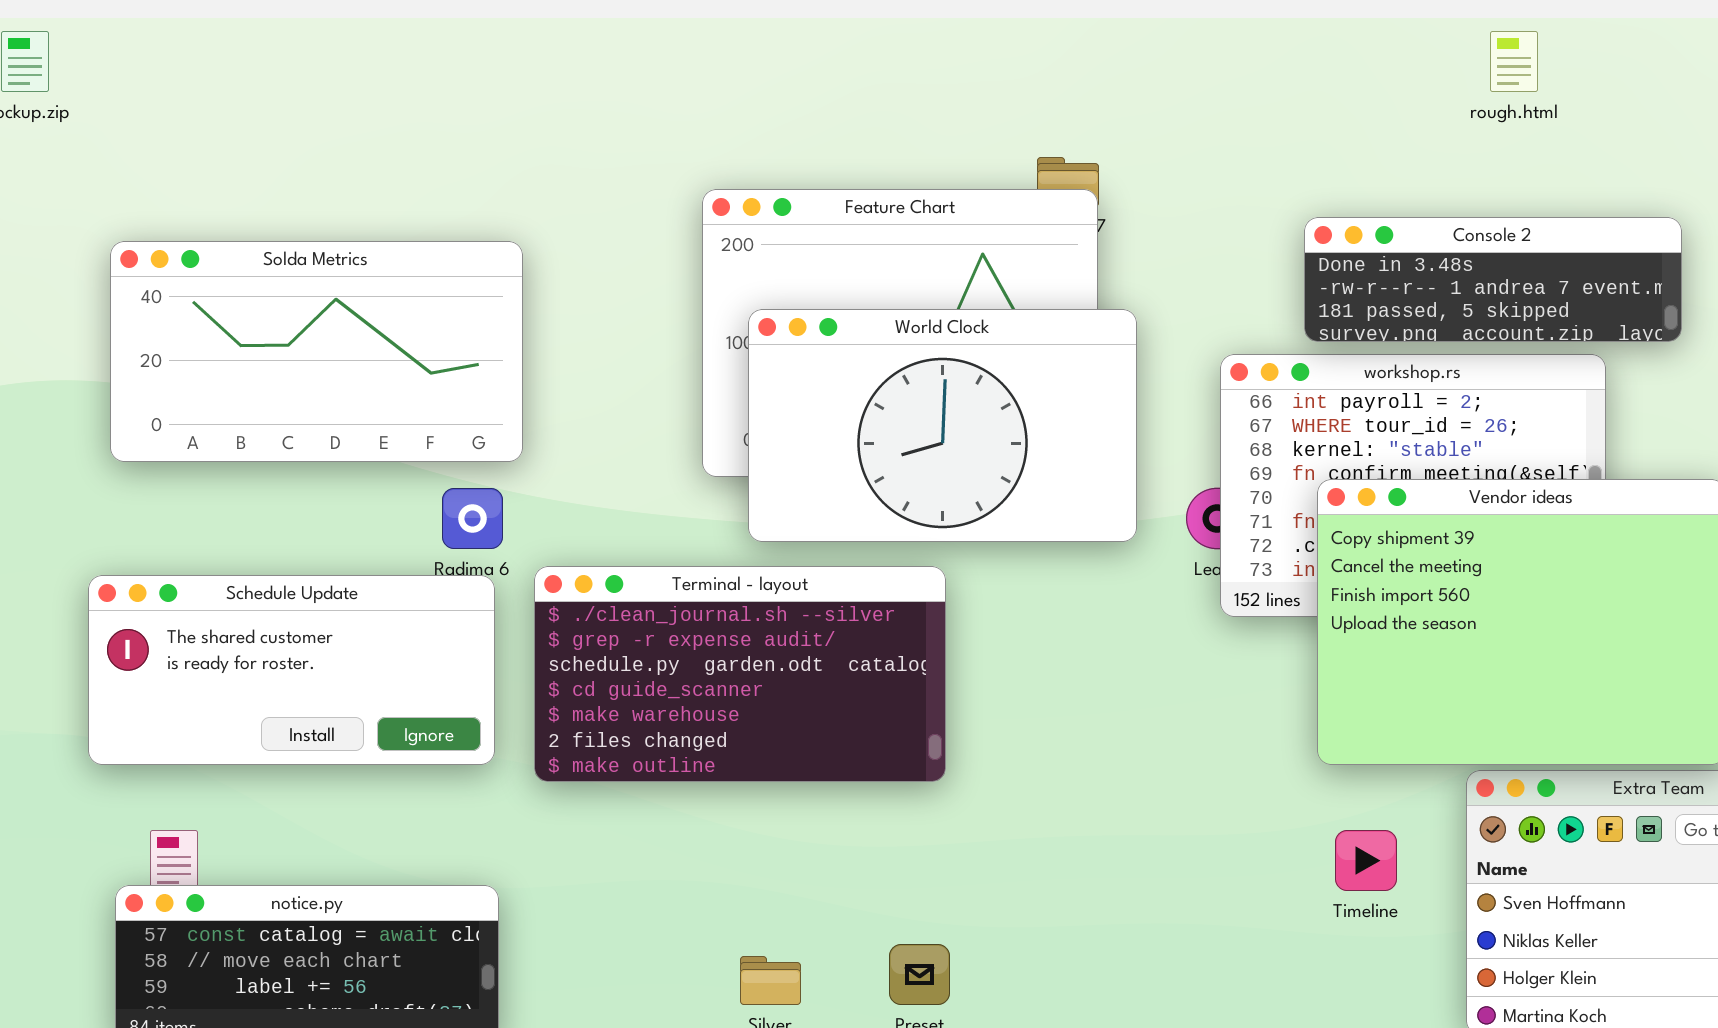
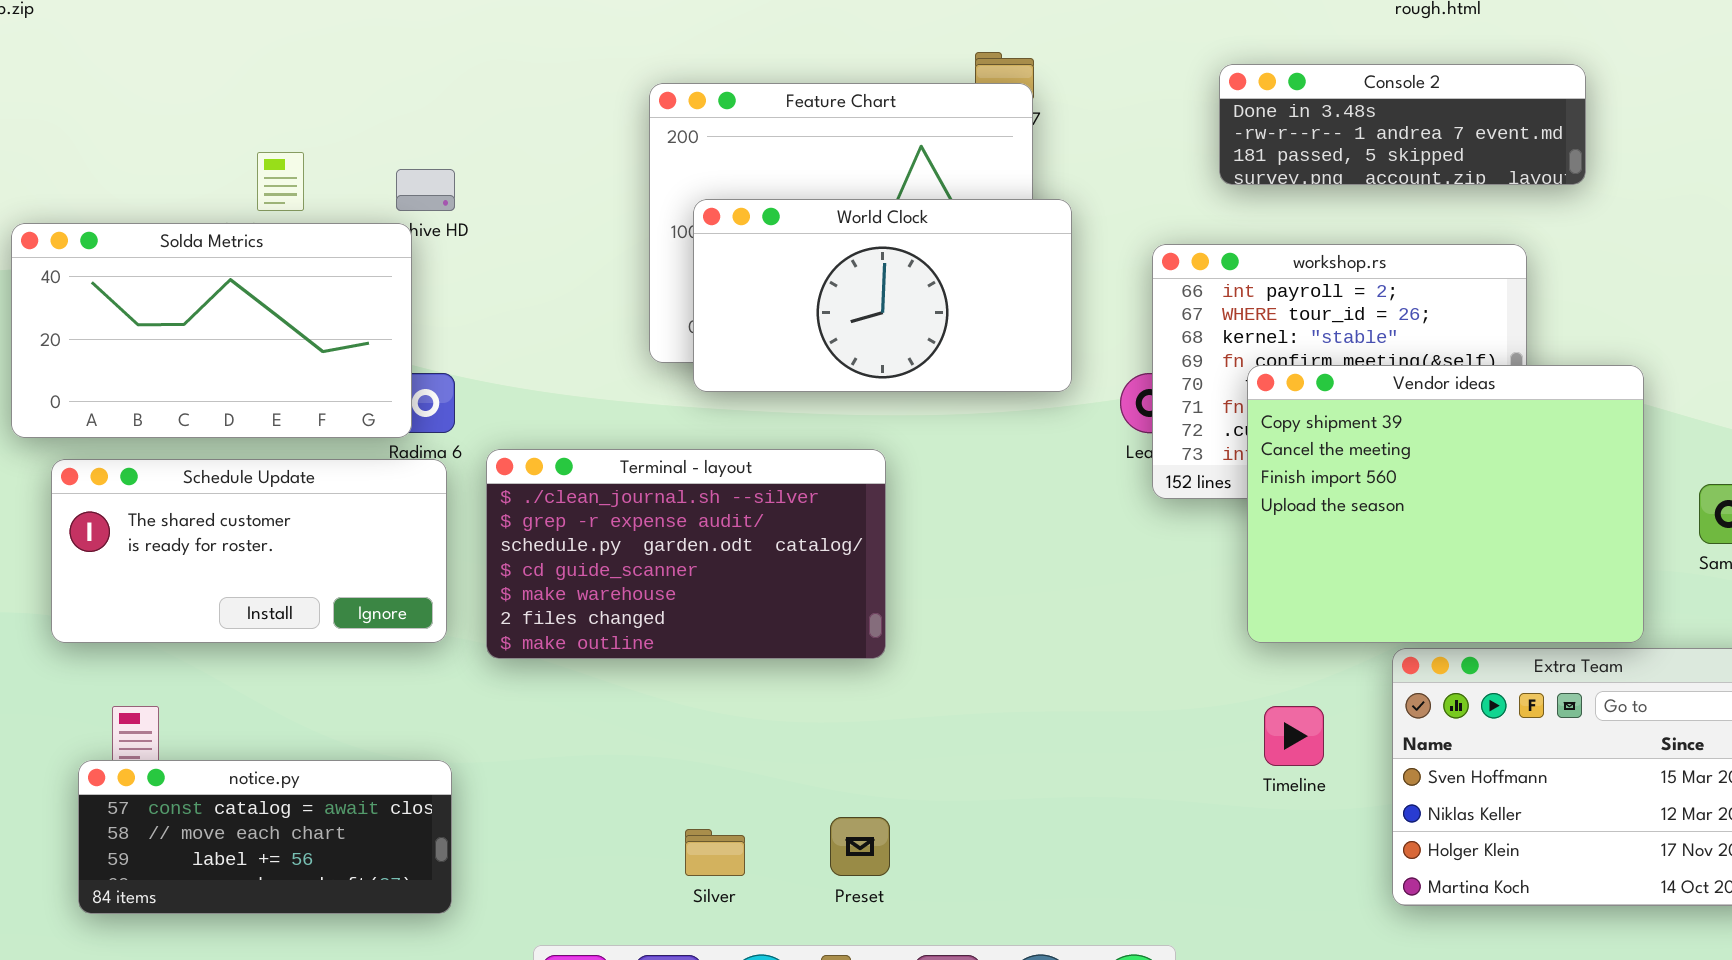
Console 2: [1304,217,1682,342] -> [1219,64,1586,185], moved
Solda Metrics: [110,241,523,462] -> [11,223,412,438], moved
World Clock: [748,309,1137,542] -> [693,199,1072,392], resized

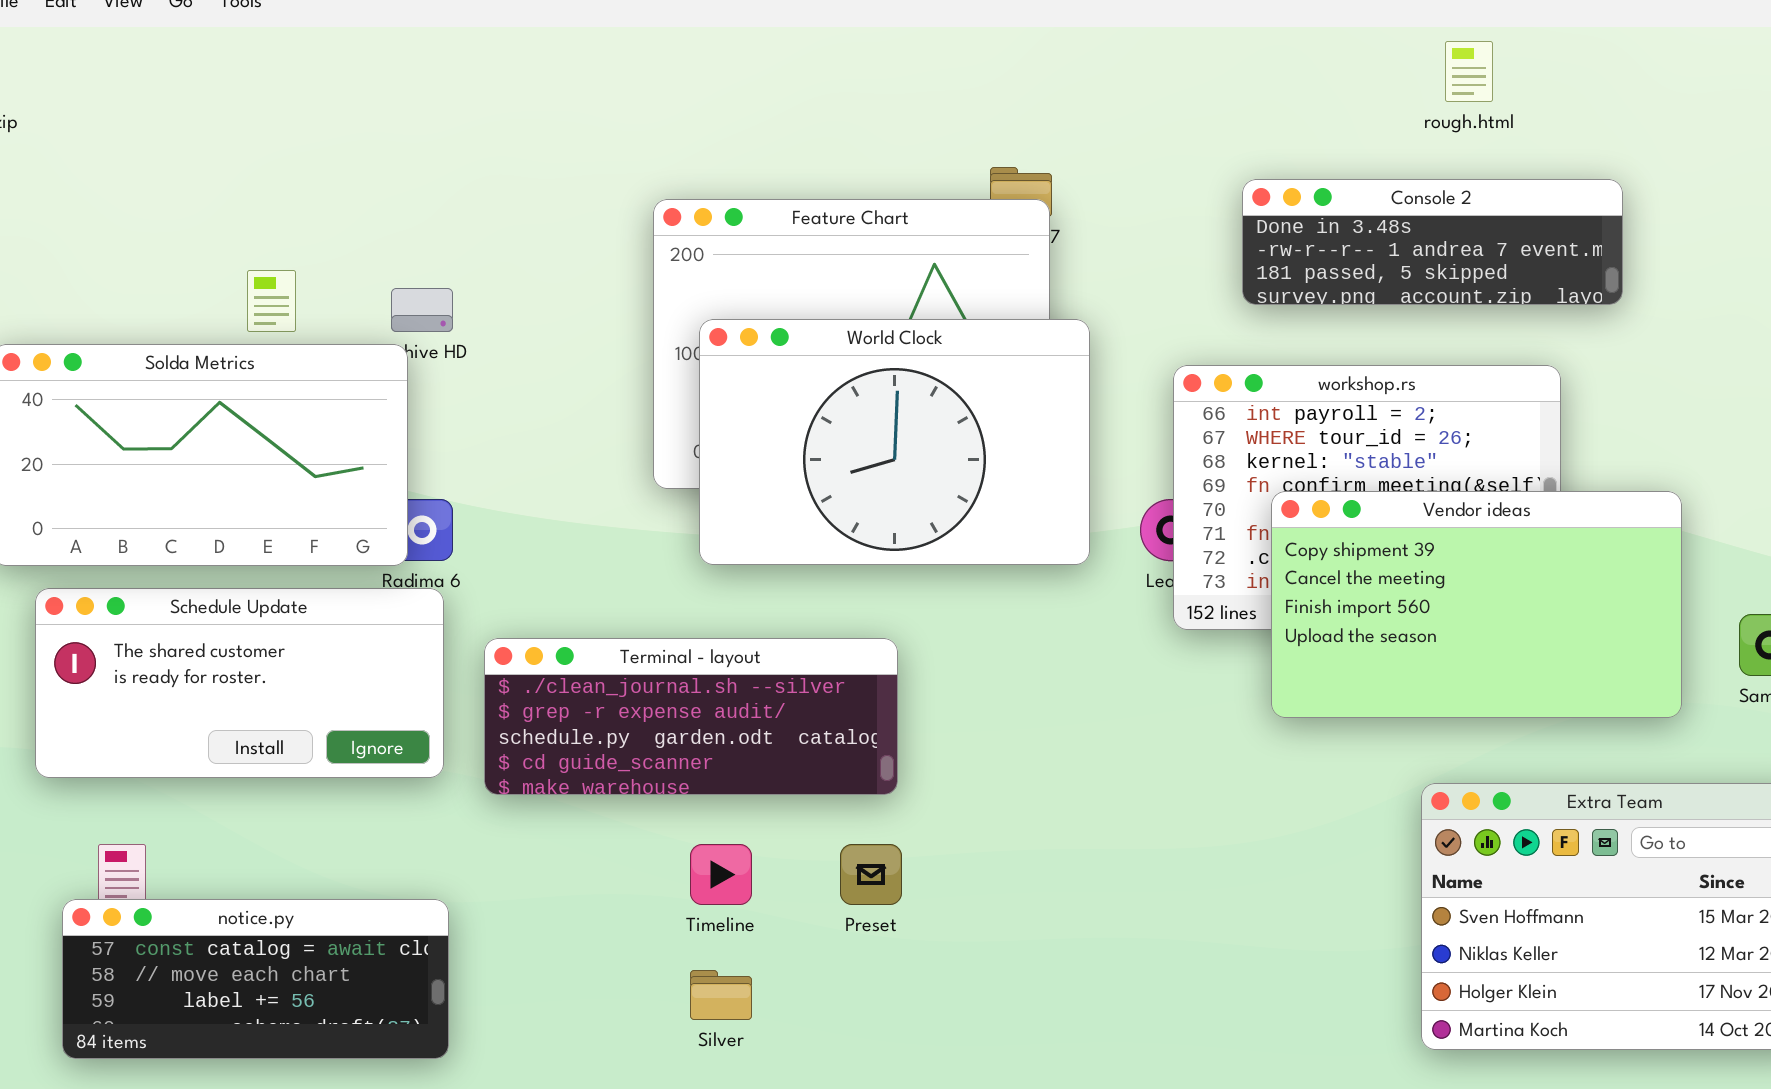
World Clock: [693,199,1072,392] -> [699,319,1090,565], resized
Vendor ideas: [1247,365,1644,643] -> [1271,491,1682,718], resized
Terminal - layout: [486,449,886,659] -> [484,638,898,795], resized
Timeline: [1264,706,1324,766] -> [690,844,752,905], moved
Preset: [830,817,890,876] -> [840,844,902,905], moved

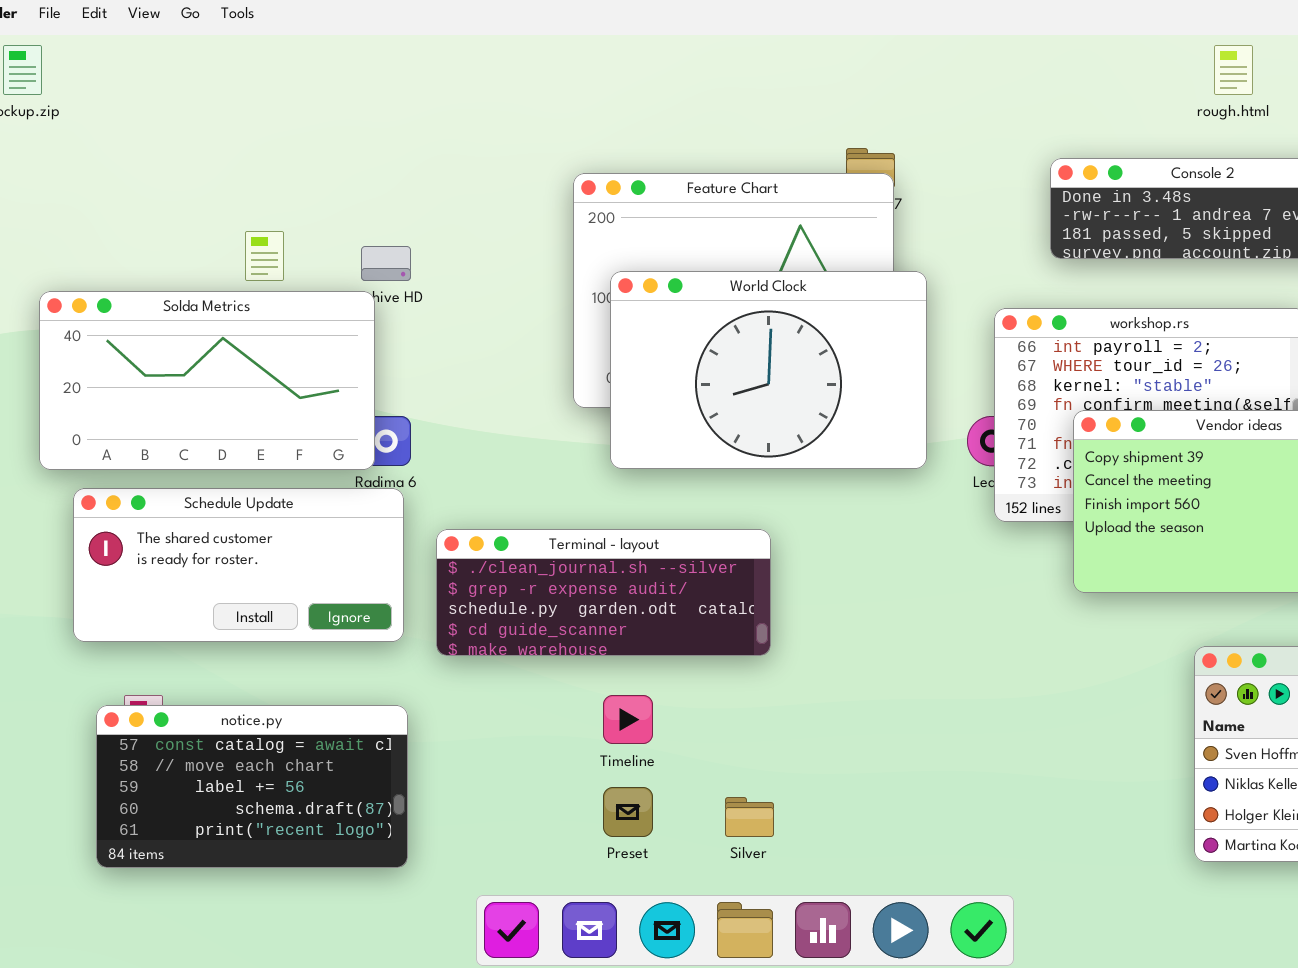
Preset: [840,844,902,905] -> [603,787,653,837], moved
notice.py: [62,899,449,1059] -> [96,705,408,868], resized
Silver: [690,970,752,1020] -> [725,797,774,837], moved

